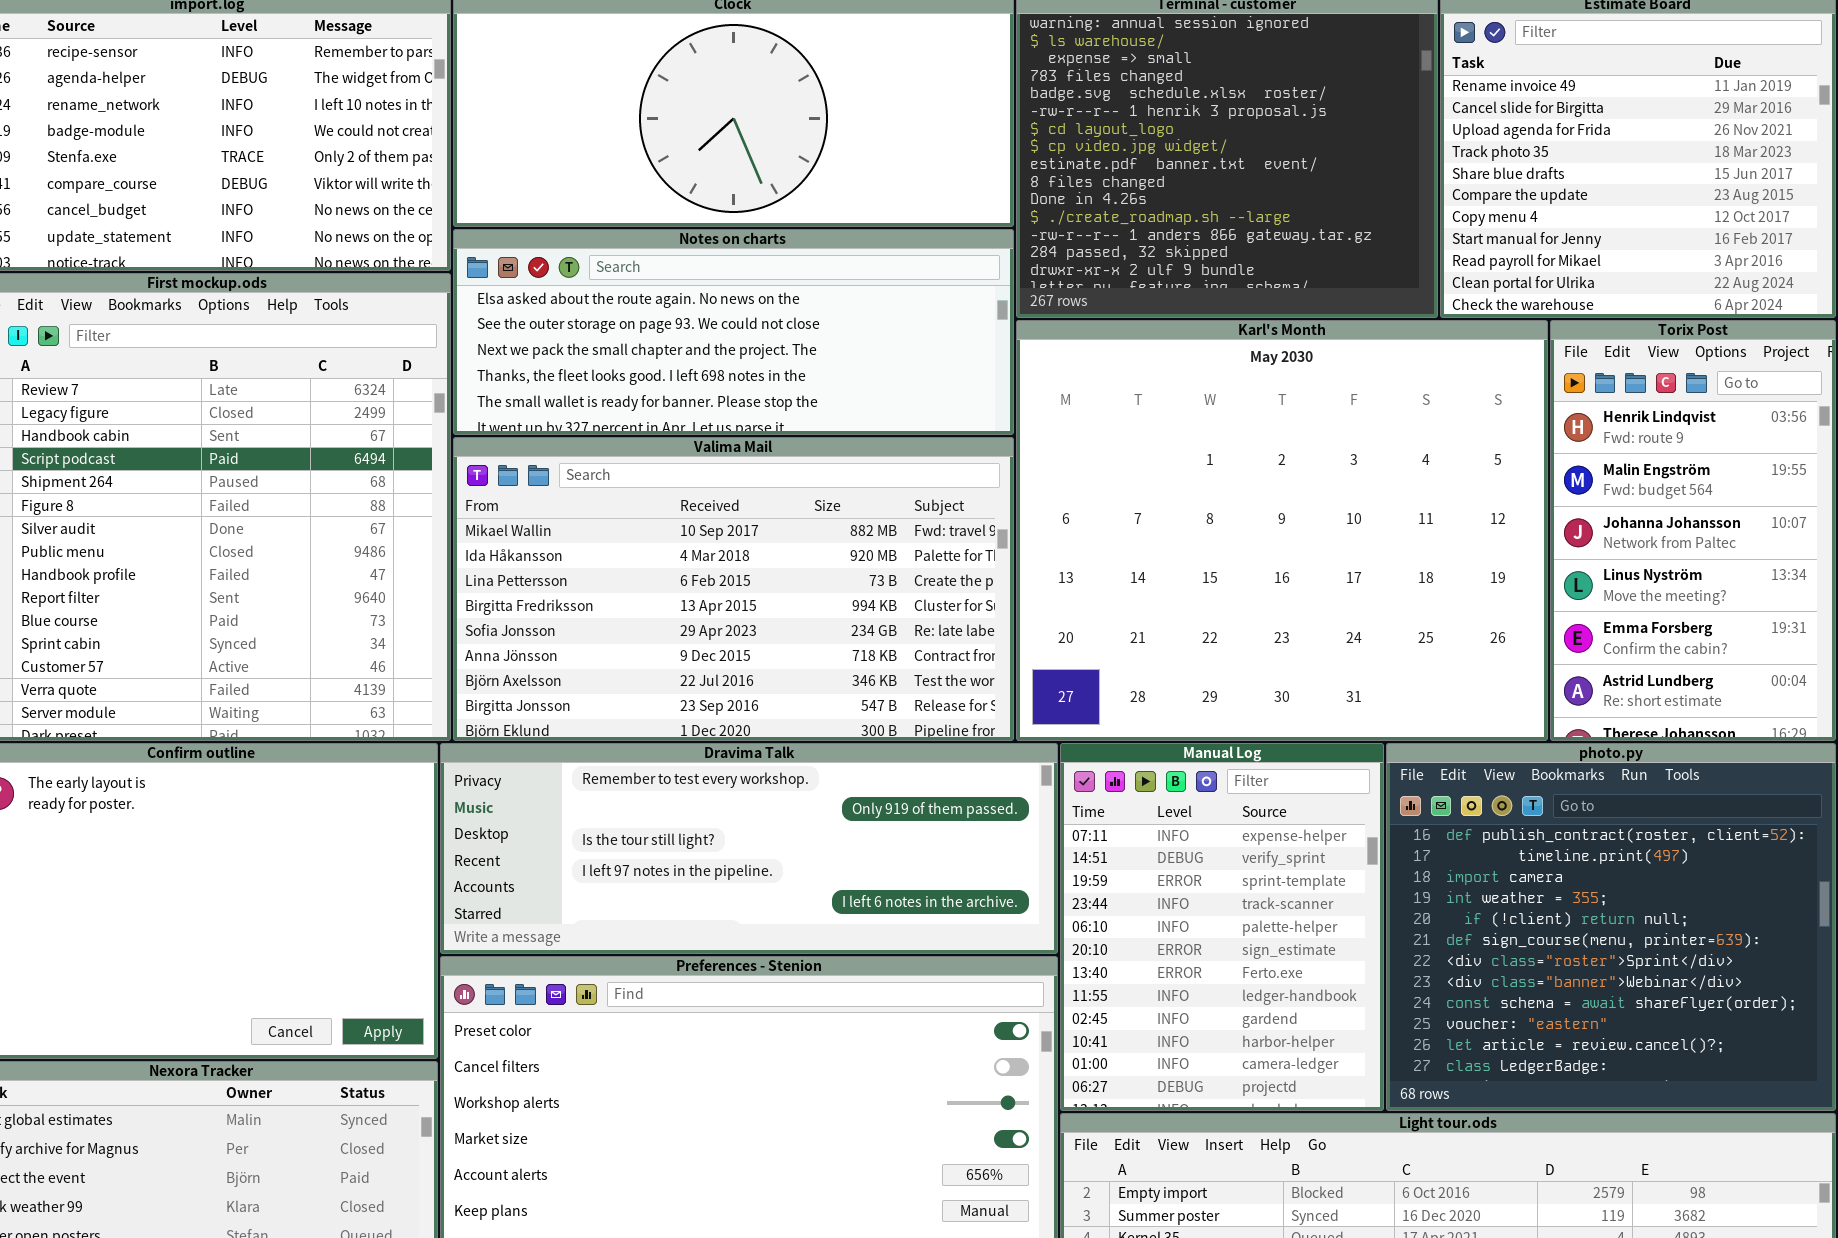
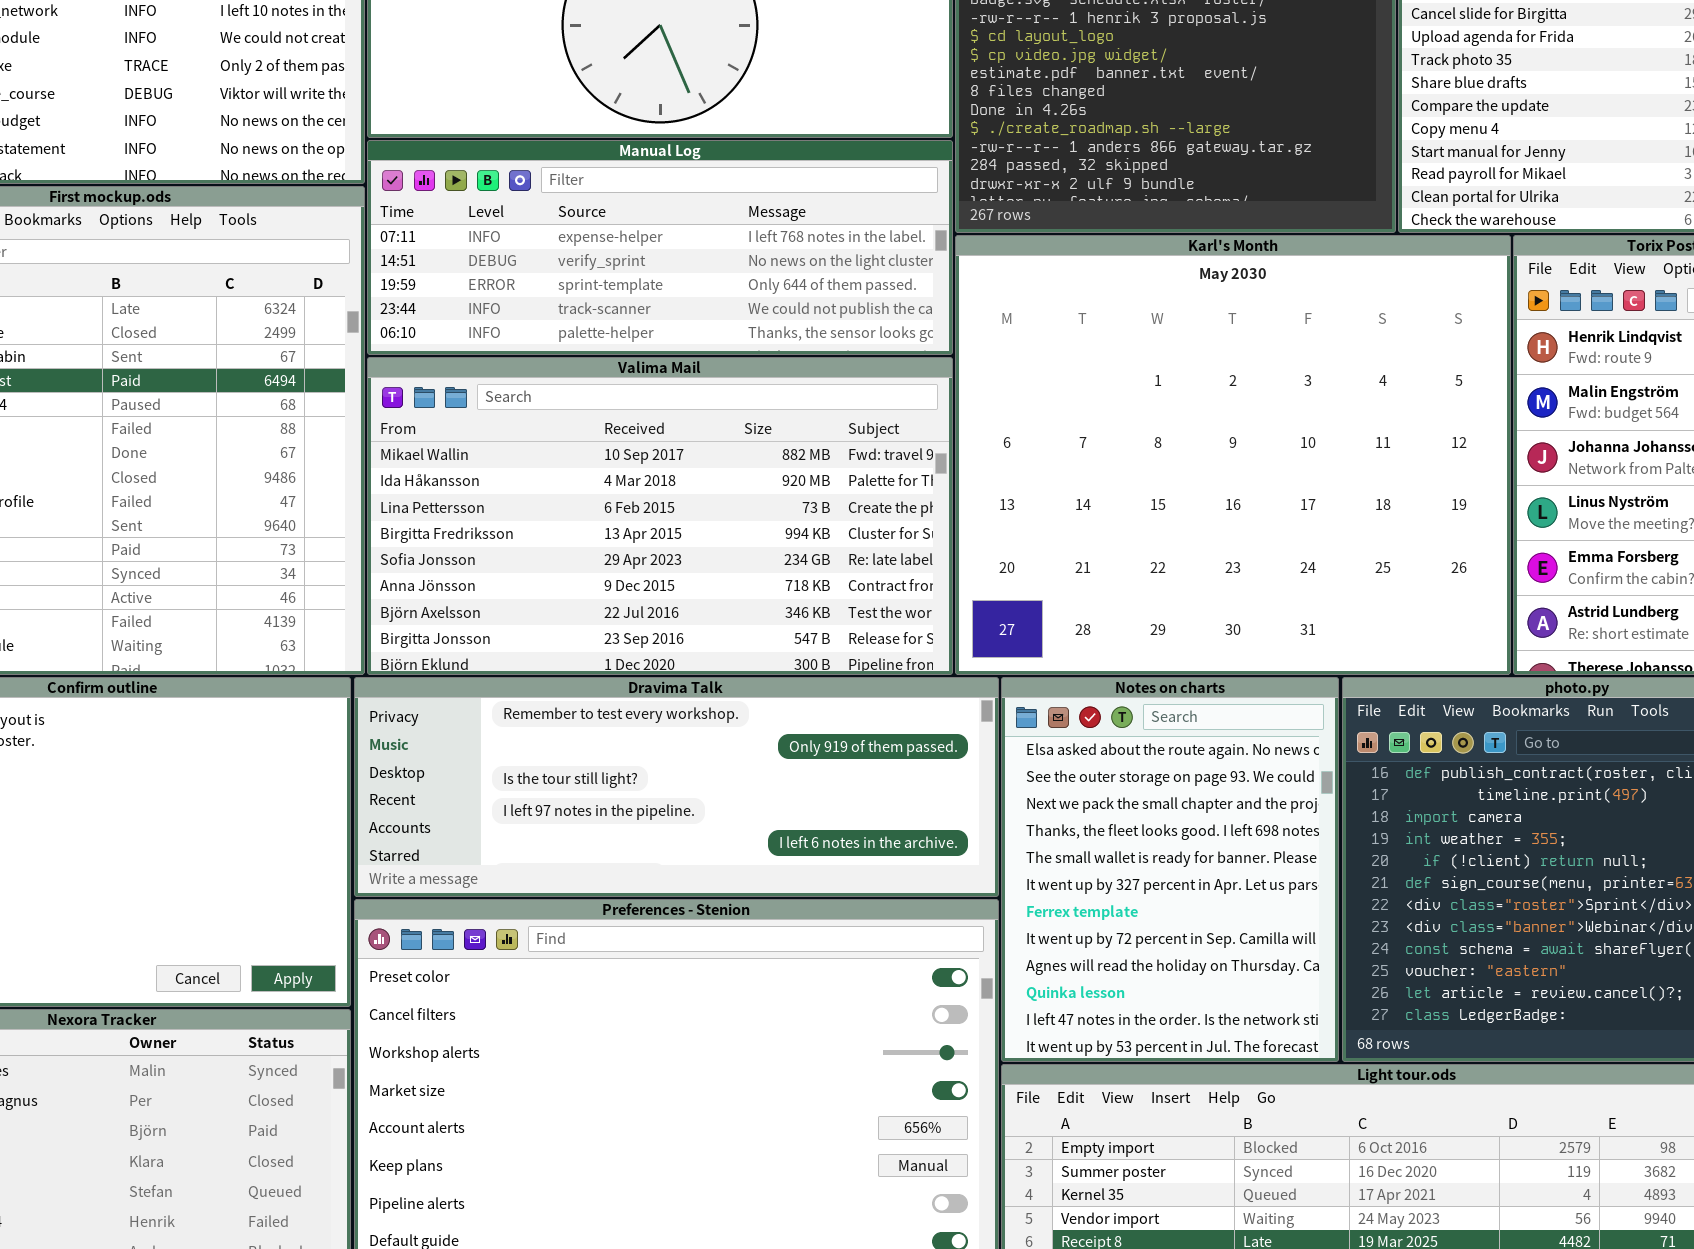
Notes on charts: [453,229,1014,435] -> [1001,677,1339,1062], moved, resized
Manual Log: [1060,743,1384,1111] -> [367,140,953,355], moved, resized

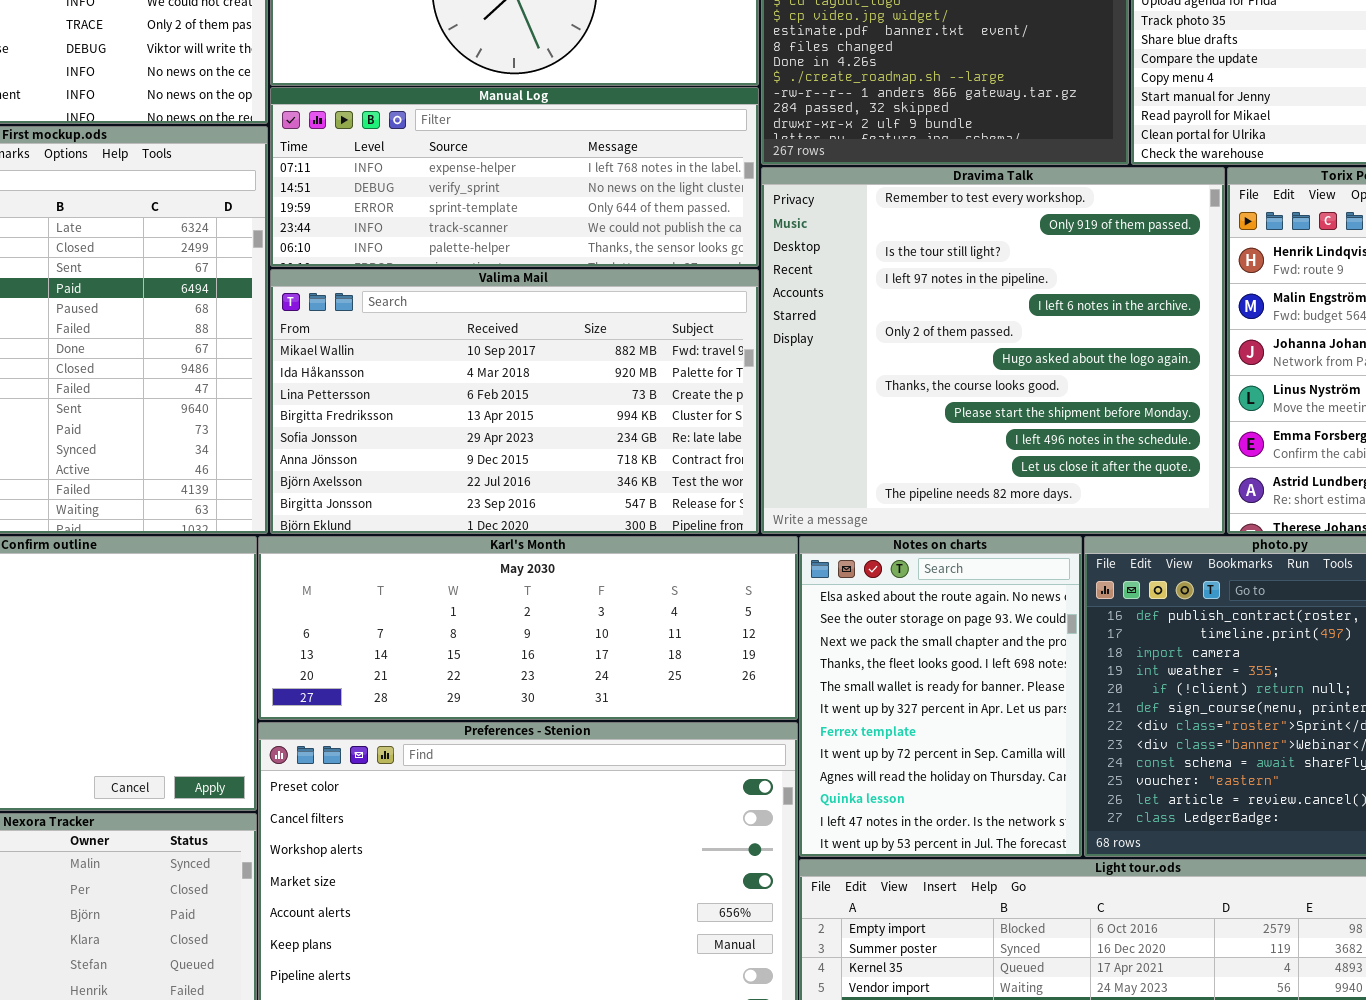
Karl's Month: [955,235,1511,675] -> [258,536,798,720], moved, resized
Dravima Talk: [354,677,999,897] -> [761,167,1225,534], moved, resized

